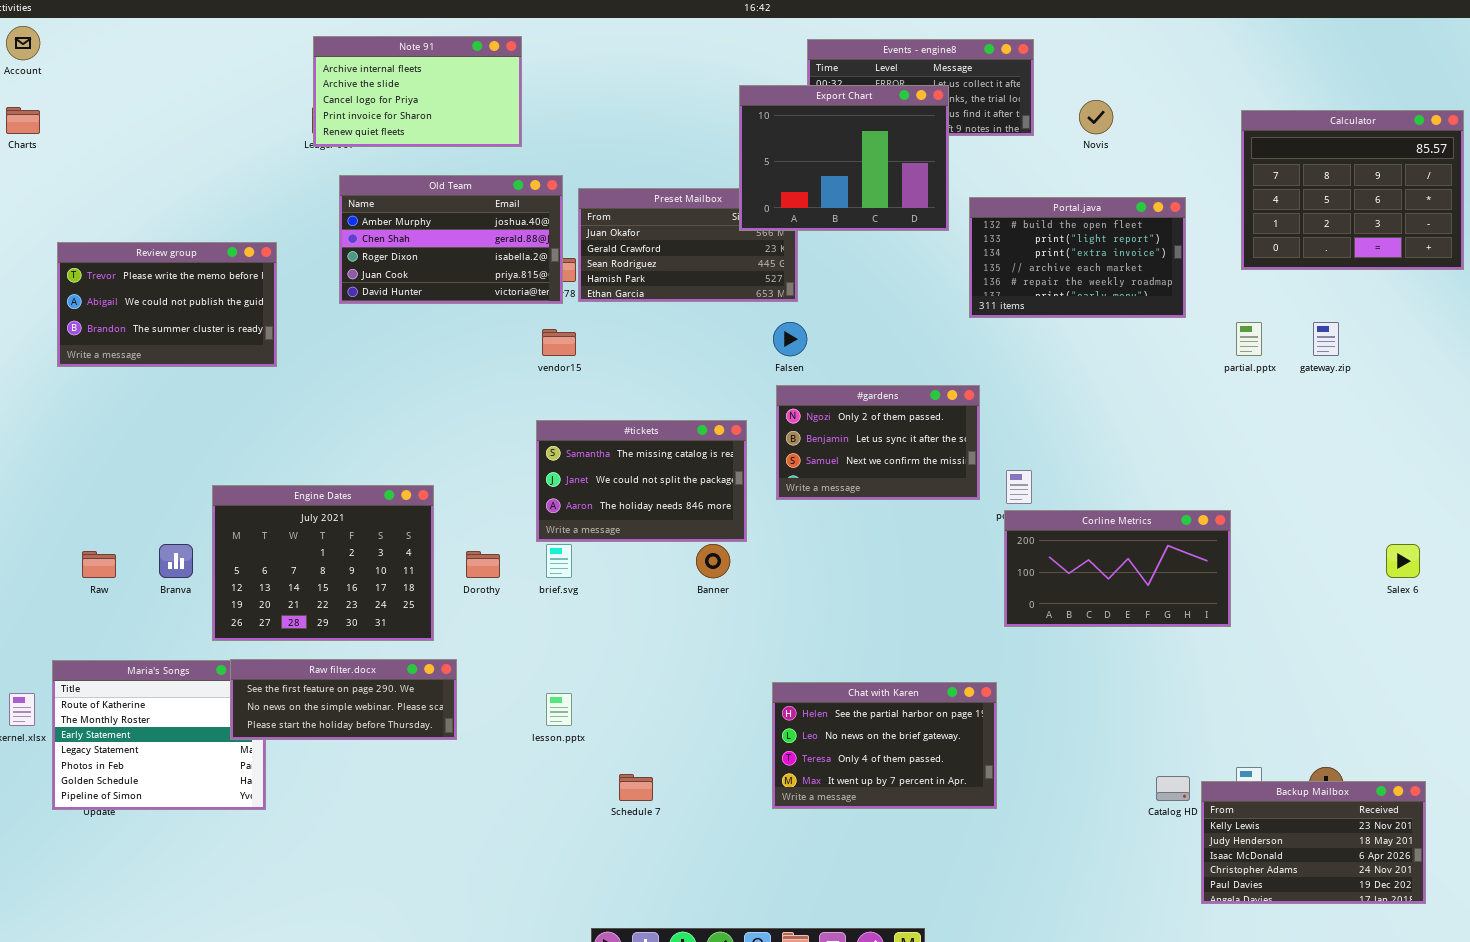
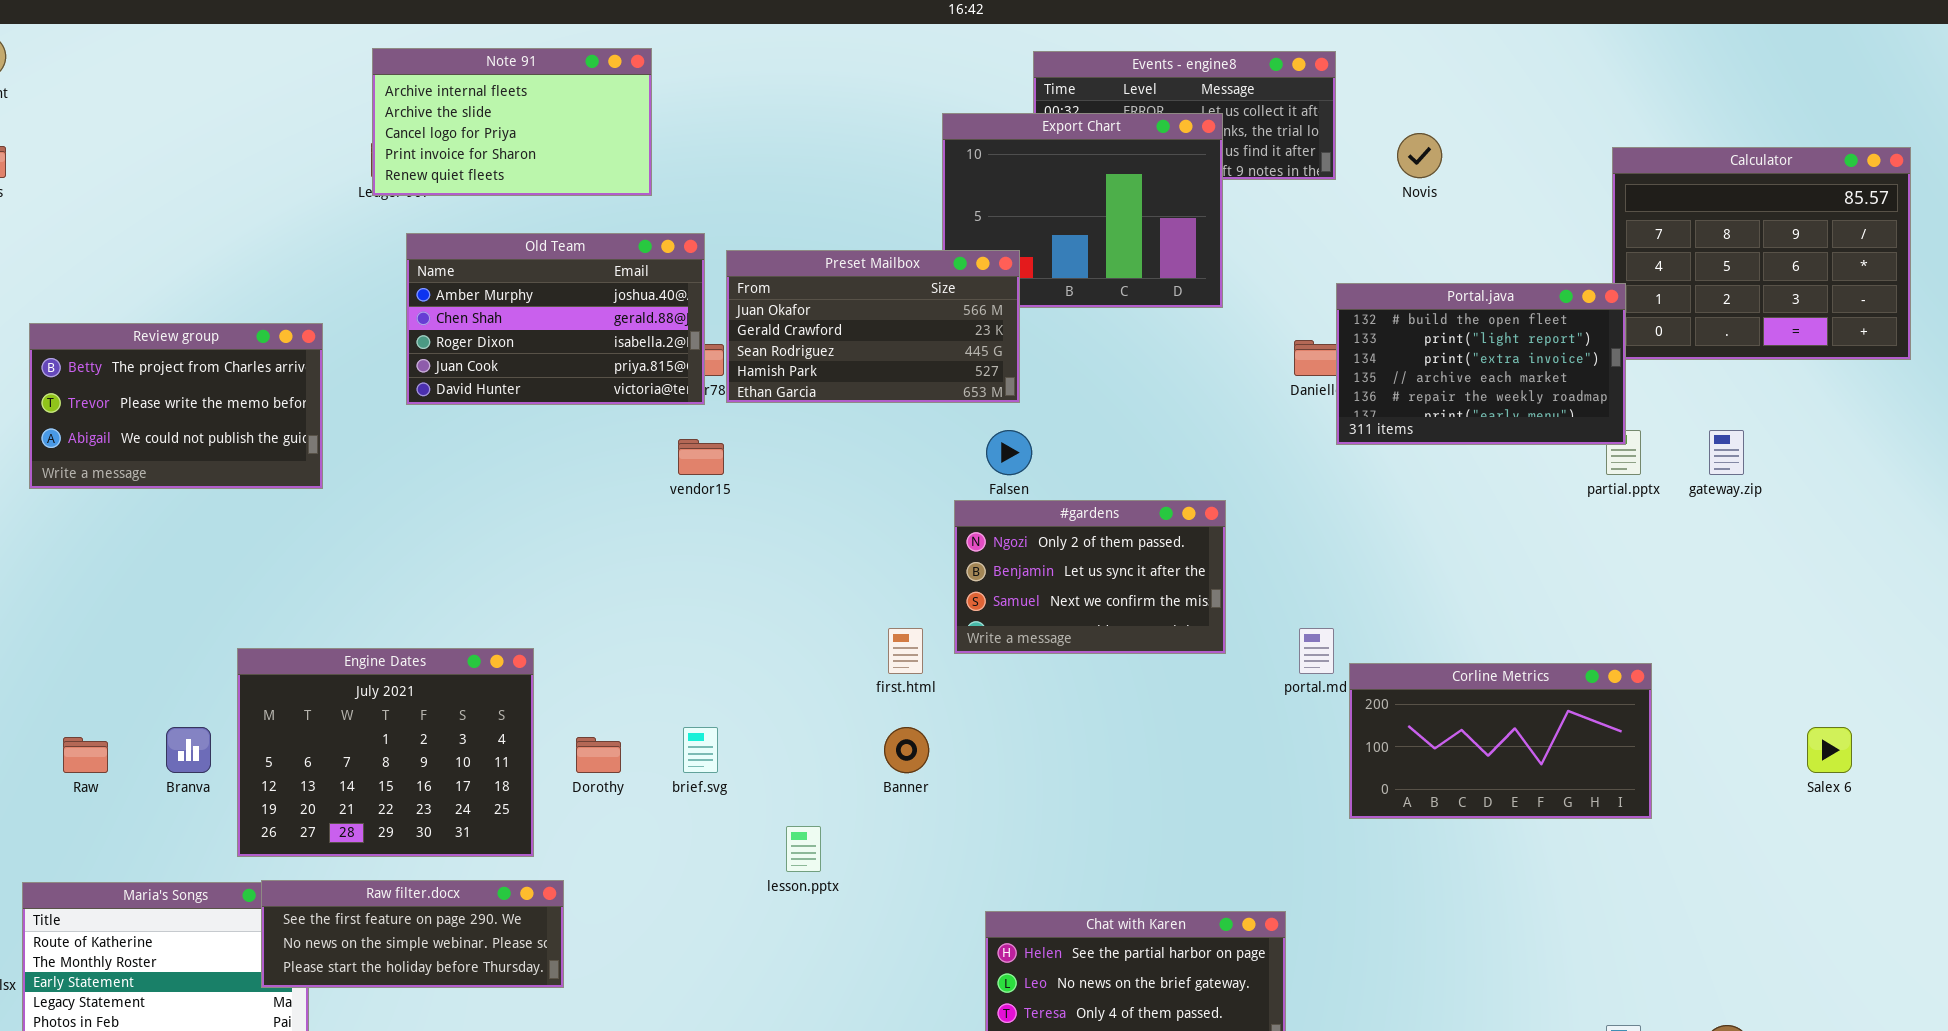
Preset Mailbox: [578,188,798,302] -> [726,250,1020,403], raised
Portal.java: [969,197,1186,318] -> [1336,283,1626,445], moved
Review group: [57,242,277,367] -> [29,323,323,489], scrolled up 1 row
#gardens: [776,385,980,500] -> [954,500,1226,654], moved
#tickets: [536,420,747,542] -> none, closed
Corline Metrics: [1004,510,1231,627] -> [1349,663,1652,819], moved
lesson.pptx: [546,693,572,726] -> [786,826,821,872], moved

